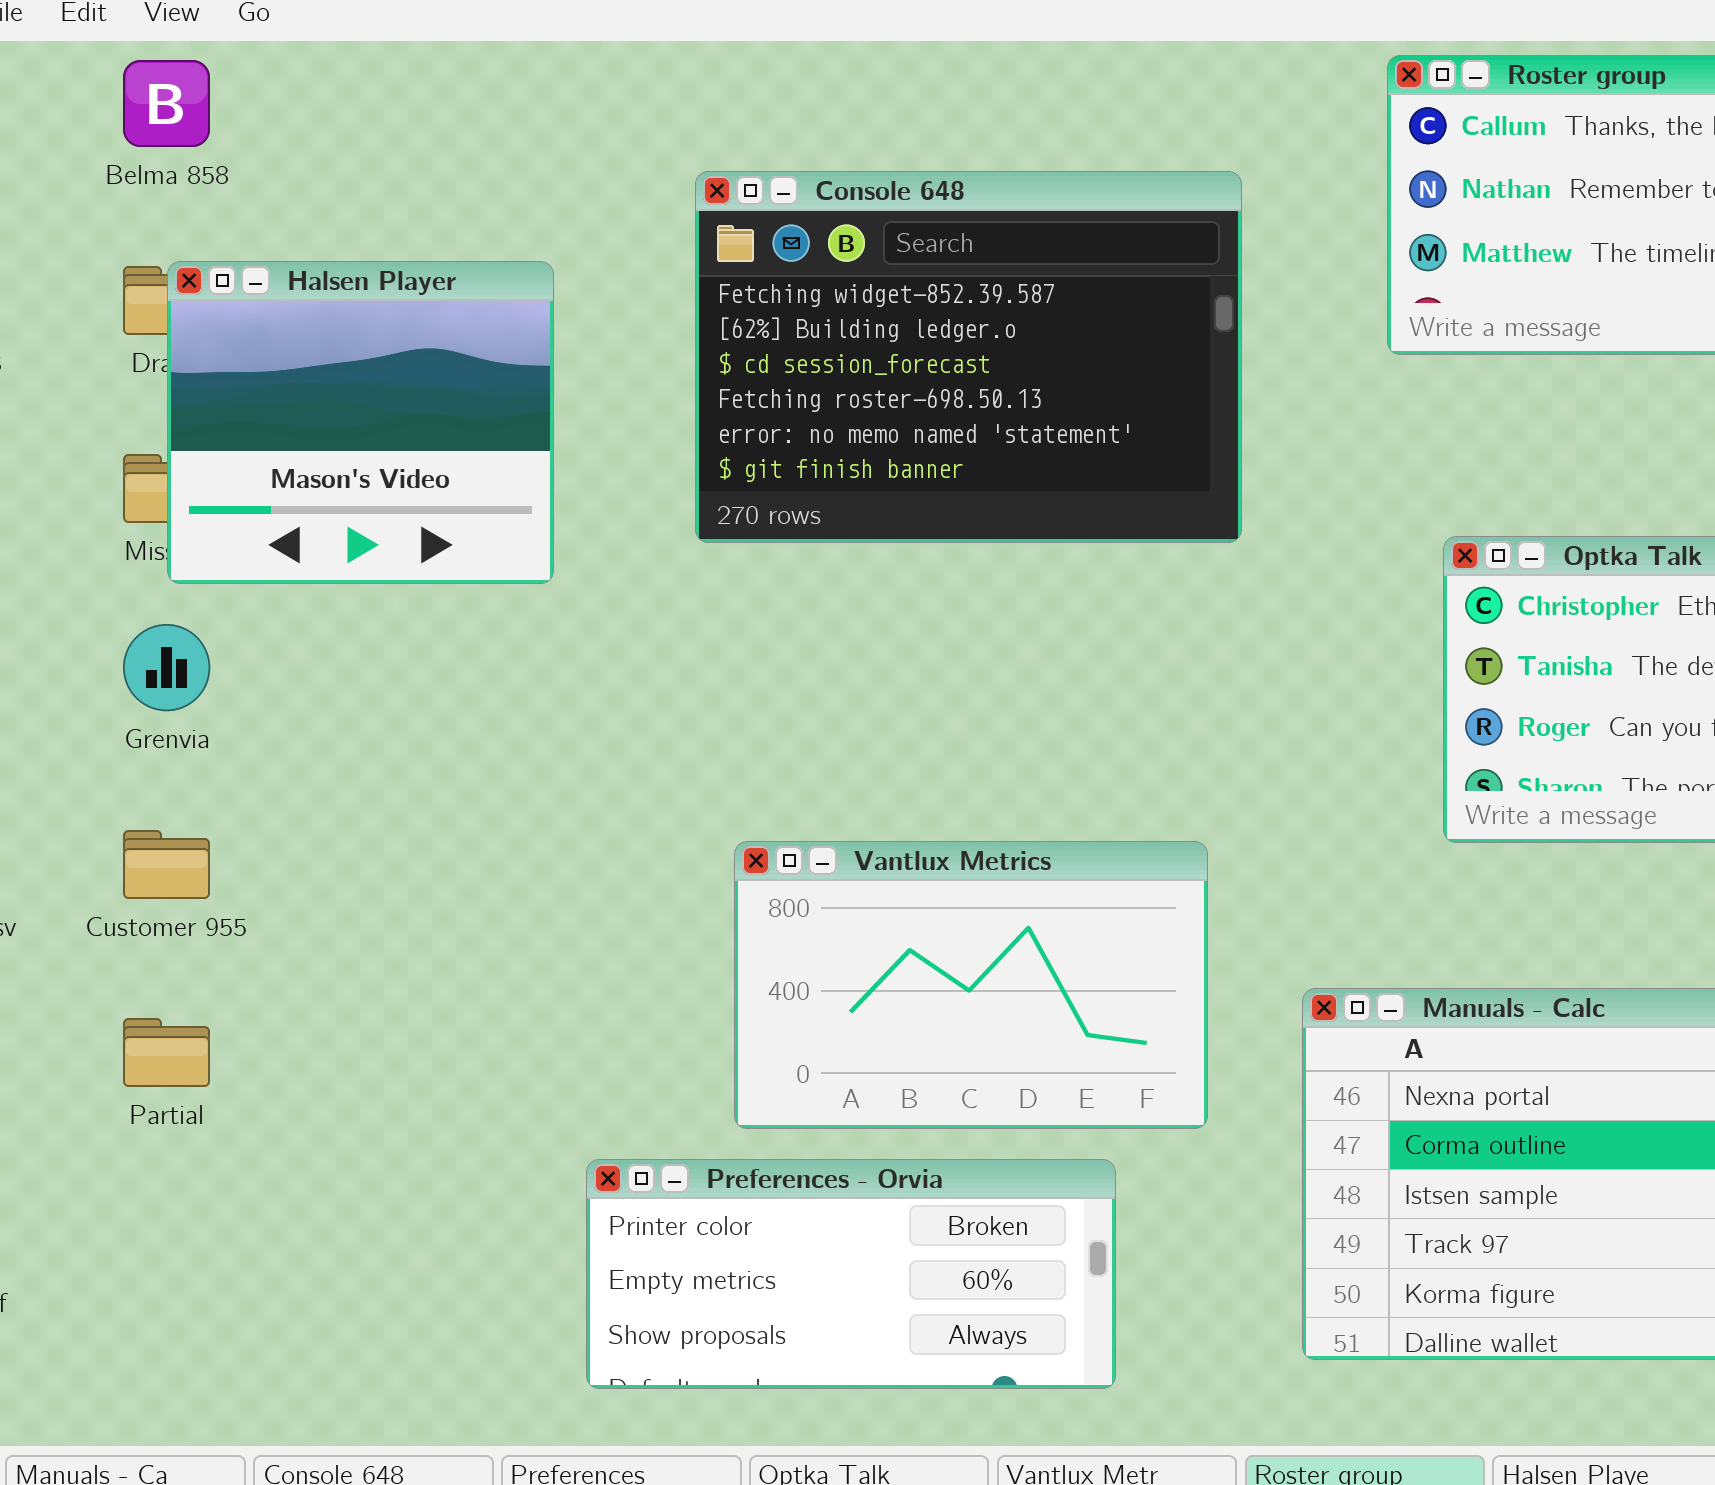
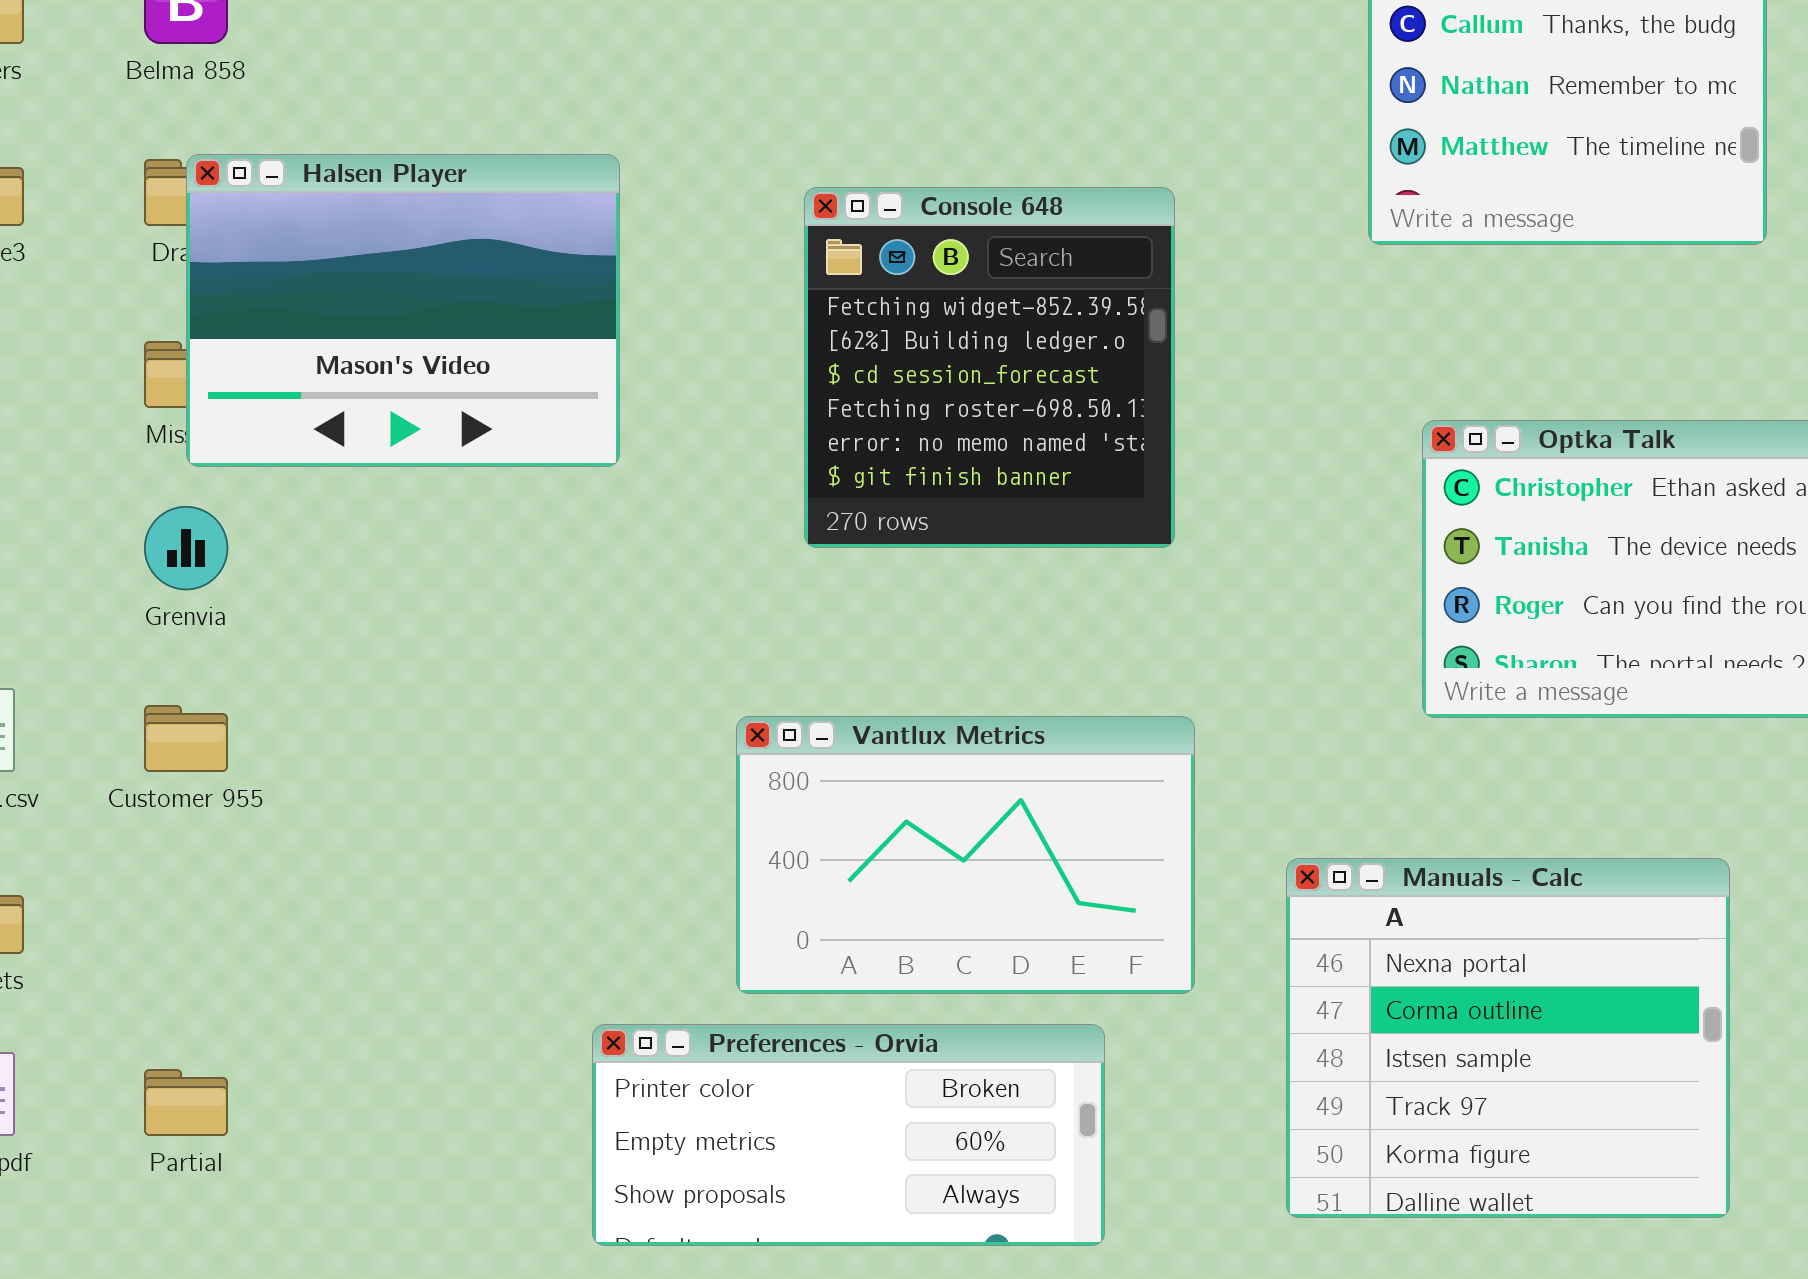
Console 648: [695,171,1242,543] -> [804,187,1175,548], moved, resized
Halsen Player: [167,261,554,584] -> [186,154,620,467], resized
Partial: [123,1018,210,1087] -> [144,1069,228,1136], moved

